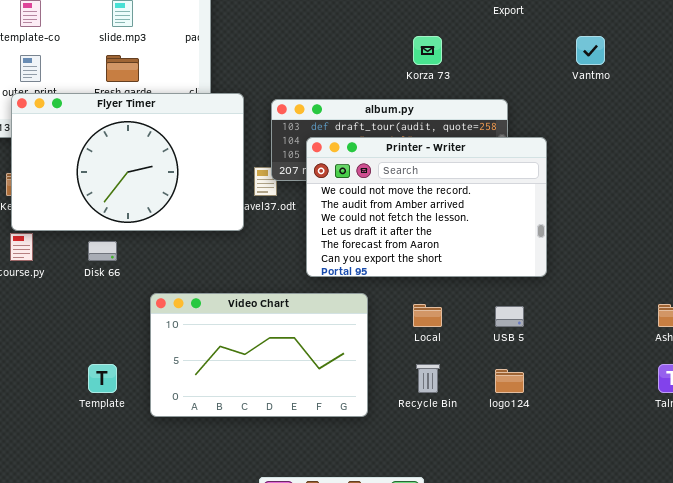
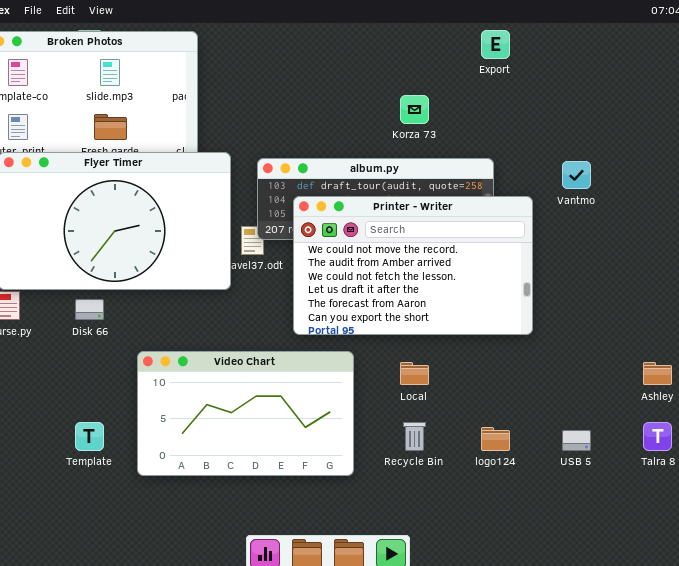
Vantmo: [576,36,605,65] -> [562,161,591,189], moved
USB 5: [495,306,524,327] -> [562,430,591,451], moved

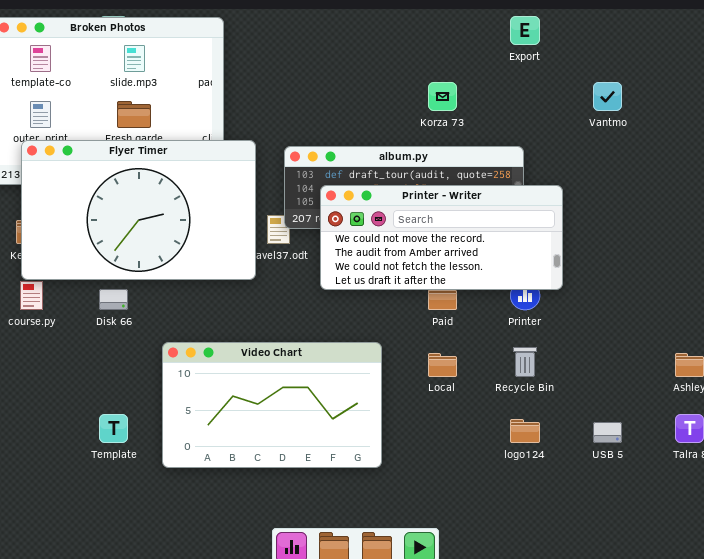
Vantmo: [562,161,591,189] -> [593,82,622,111], moved
Printer - Writer: [293,196,533,335] -> [320,185,563,290], resized
Recycle Bin: [403,422,426,451] -> [513,347,537,377], moved

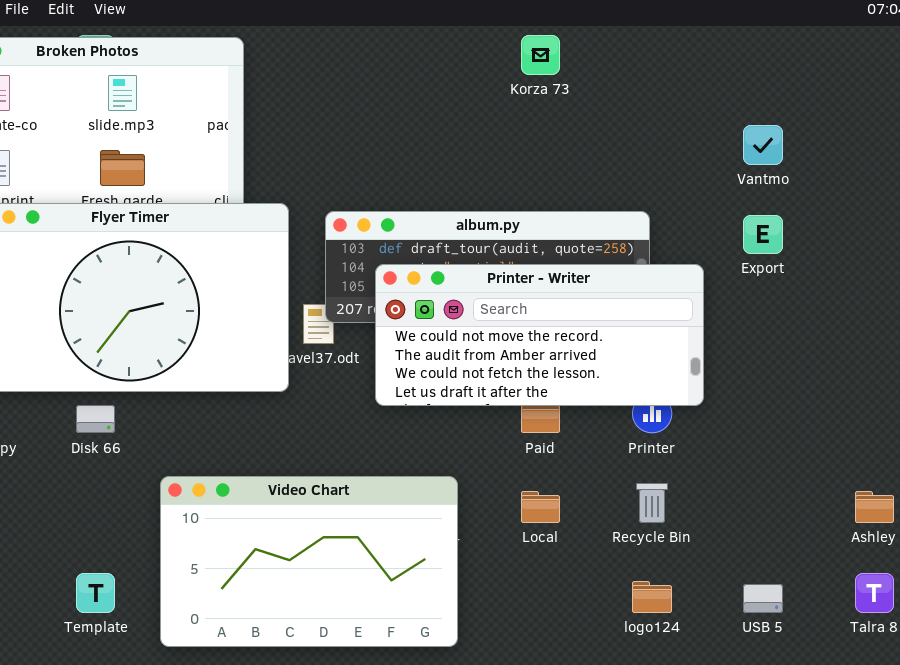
Export: [510,16,540,45] -> [743,215,783,254], moved
Korza 73: [428,82,457,111] -> [521,35,560,75], moved

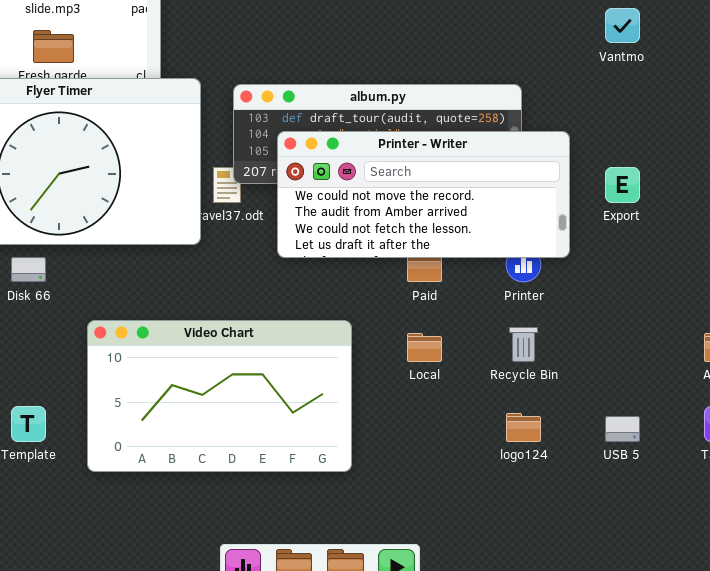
Export: [743,215,783,254] -> [605,167,640,203], moved

